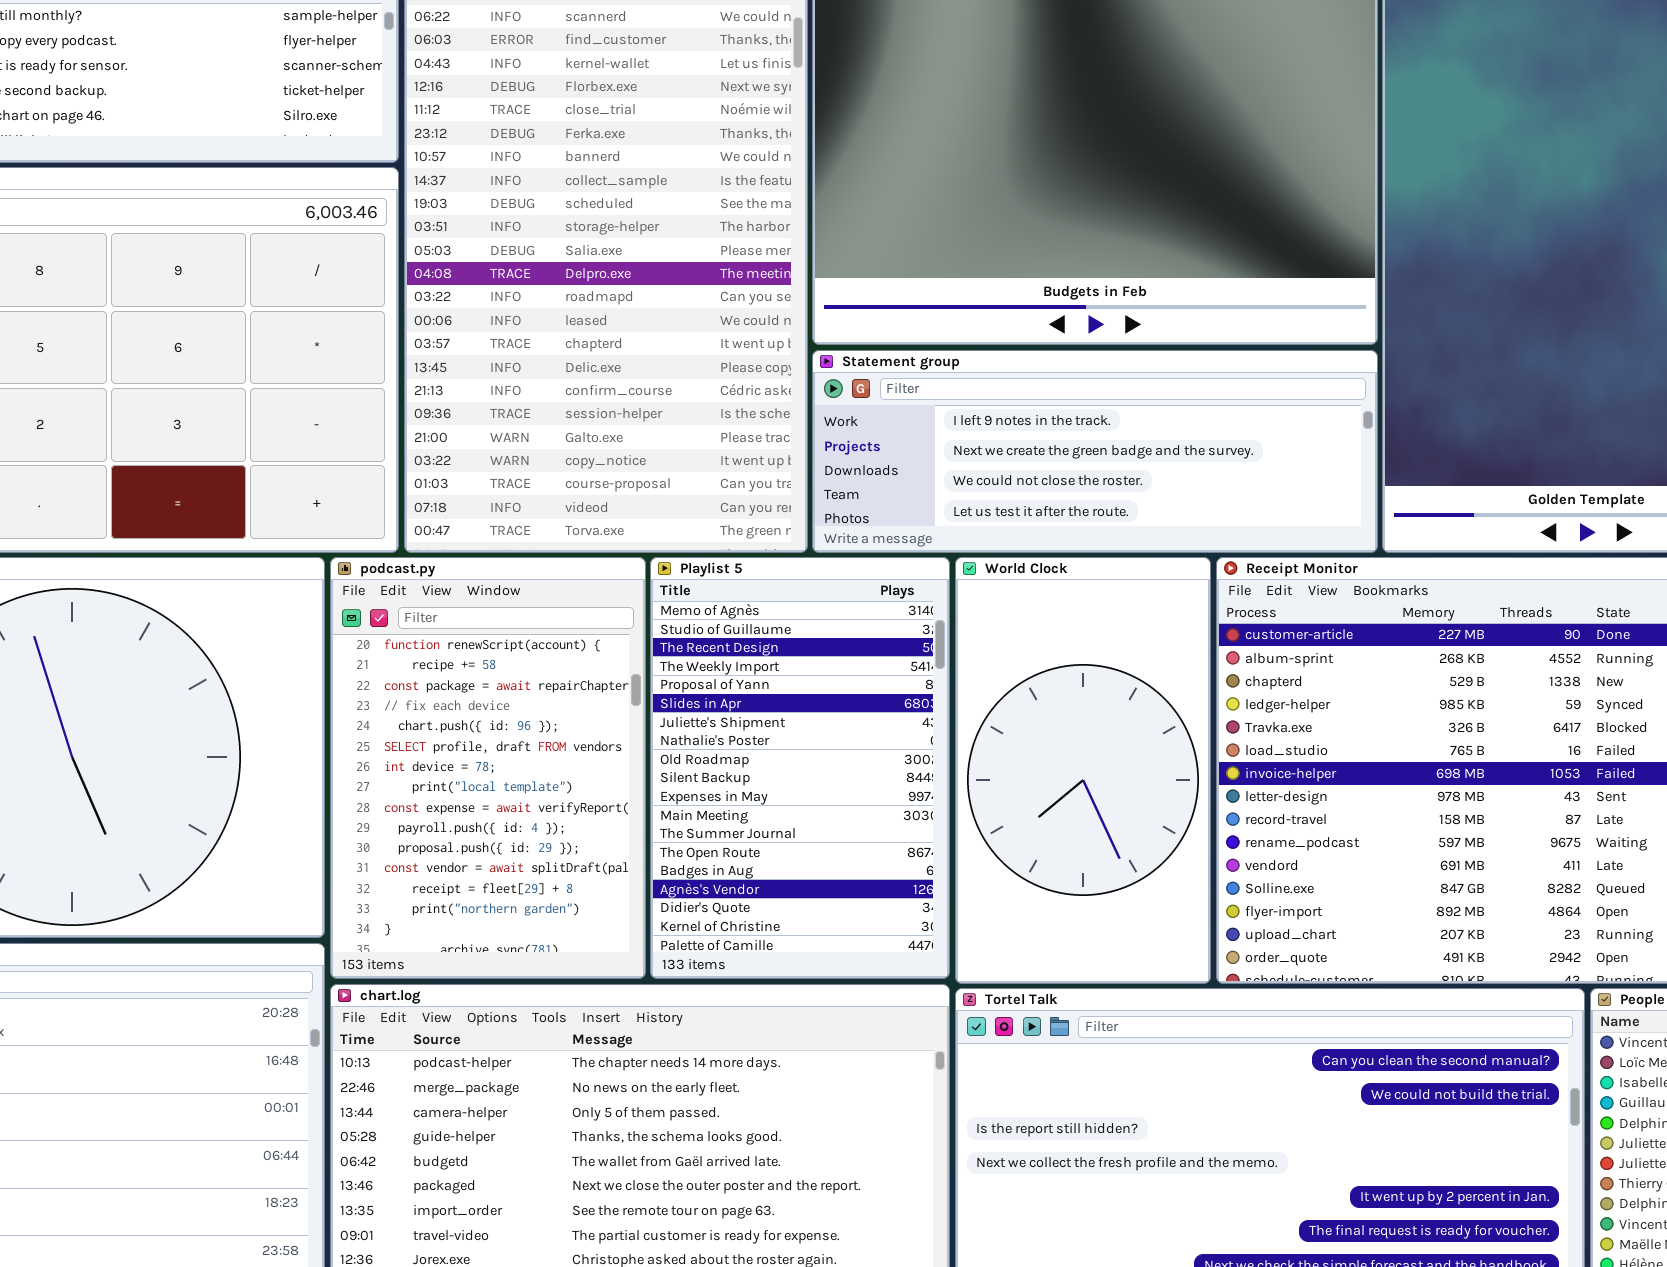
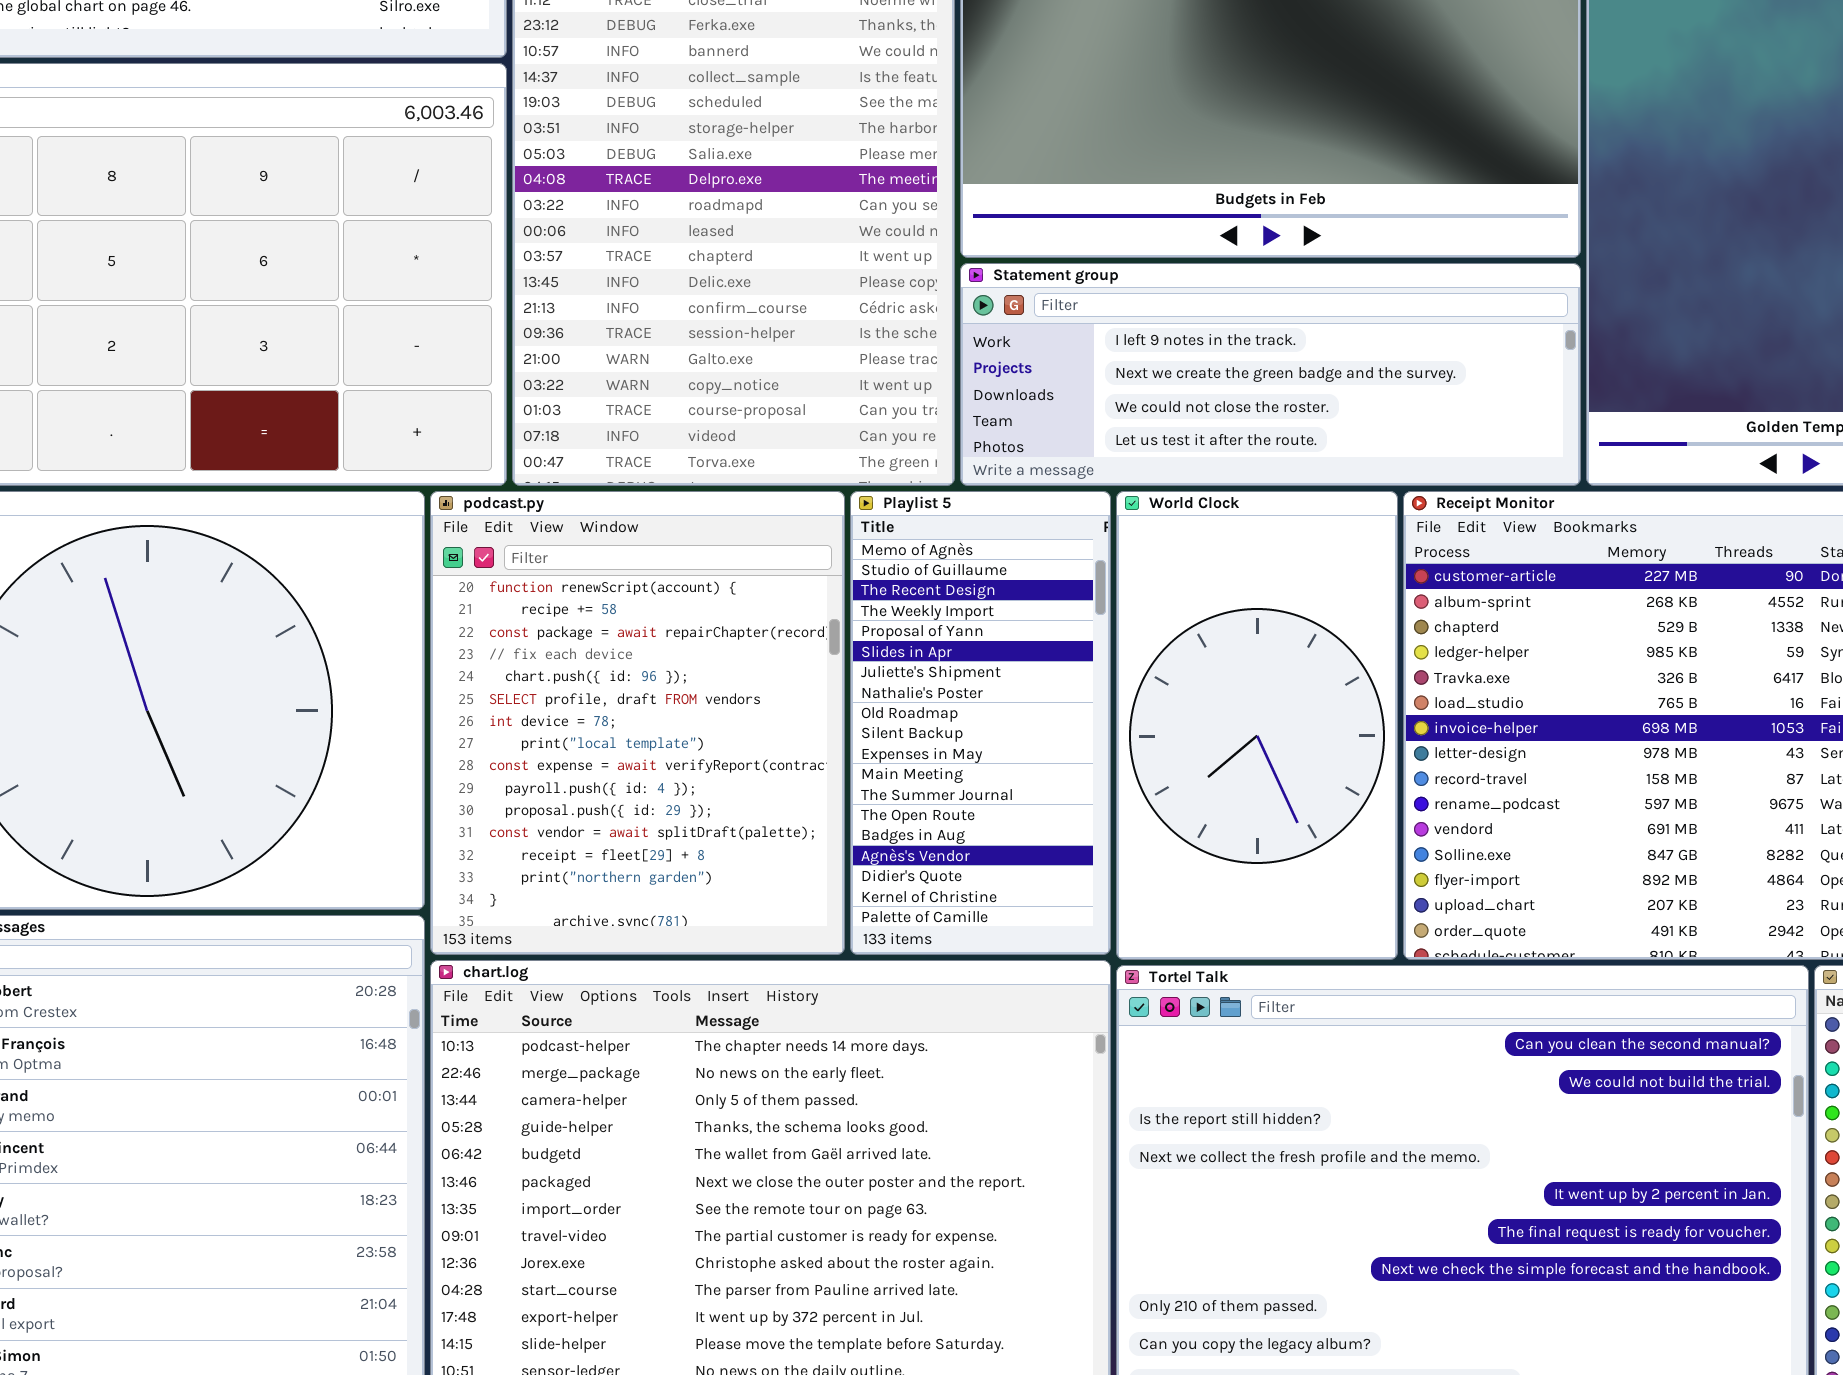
podcast.py: [330,557,646,979] -> [430,491,845,955], resized
Playlist 5: [650,557,950,979] -> [850,491,1111,955], resized

